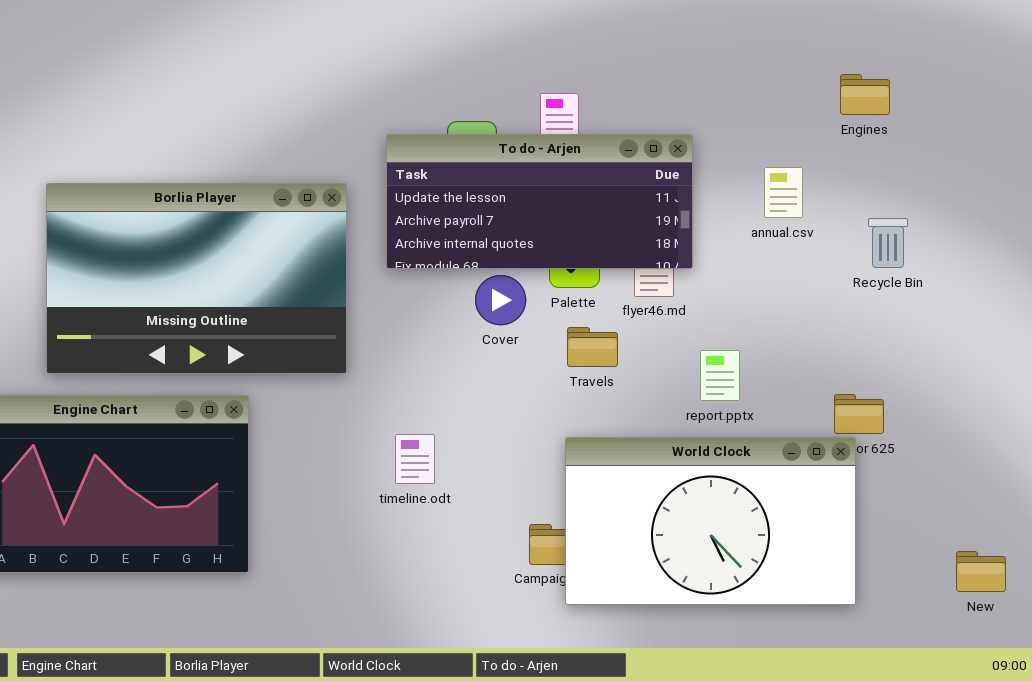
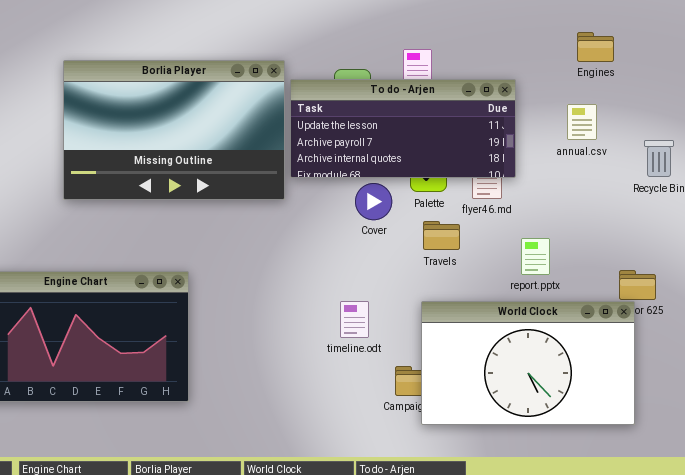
Engines: [840,74,890,115] -> [577,32,614,62], moved
Borlia Player: [46,183,347,374] -> [63,60,285,200], moved
timeline.odt: [395,434,435,484] -> [340,301,369,338], moved

